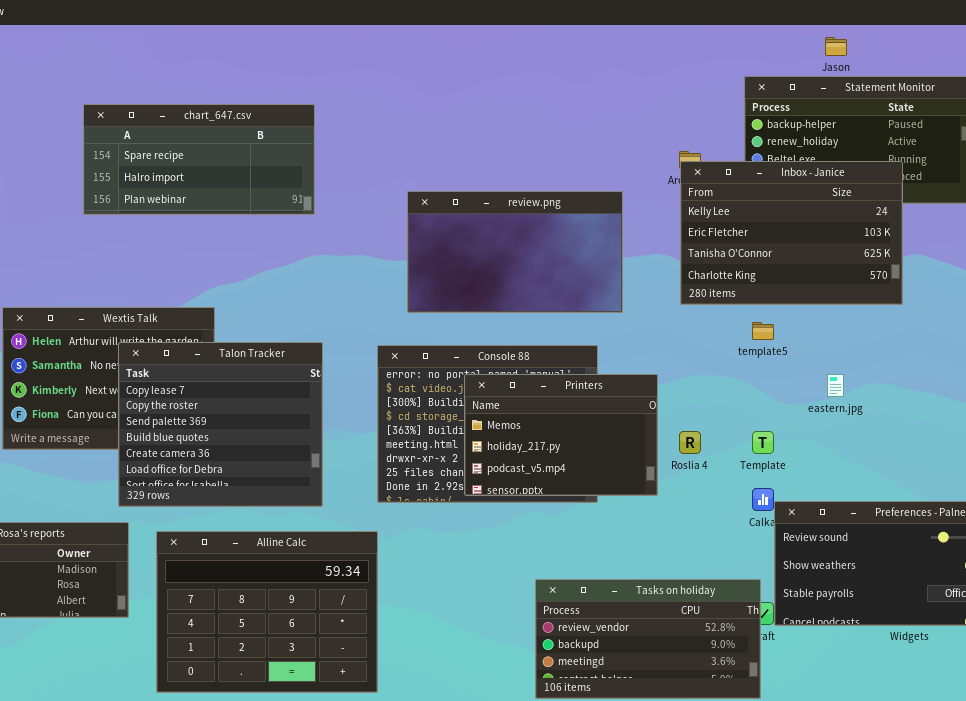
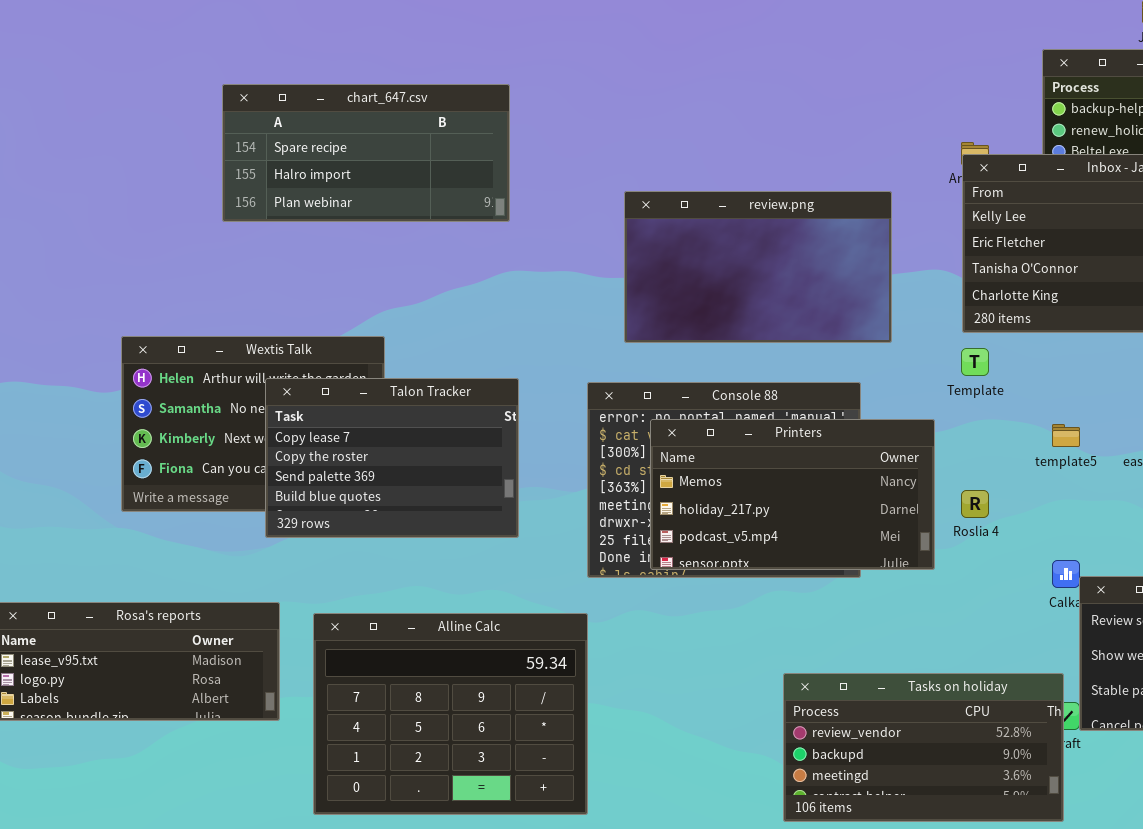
template5: [752,322,774,340] -> [1052,424,1080,447], moved
Talon Tracker: [118,342,323,507] -> [265,378,519,538], resized
Printers: [464,374,658,496] -> [650,419,935,570], resized
Template: [752,431,774,454] -> [961,348,989,376], moved

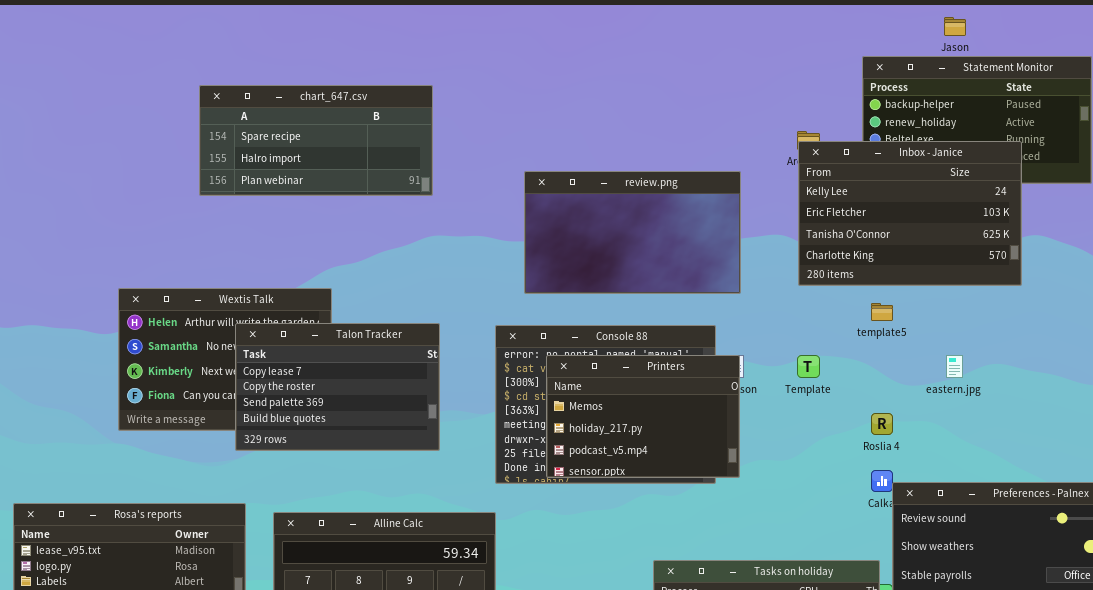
Template: [961,348,989,376] -> [797,355,820,378], moved
Printers: [650,419,935,570] -> [546,355,740,478], resized
template5: [1052,424,1080,447] -> [871,303,893,321], moved
Roslia 4: [961,490,989,518] -> [871,413,893,435], moved

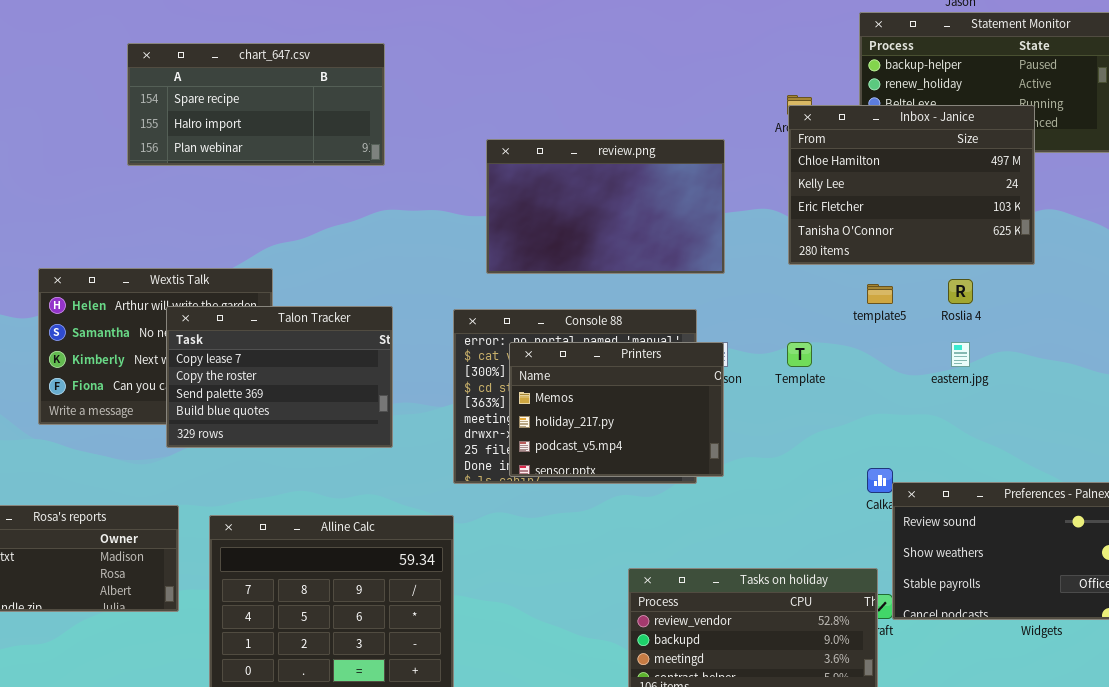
Inbox - Janice: [798,141,1022,286] -> [788,105,1035,265], scrolled up 1 row
Roslia 4: [871,413,893,435] -> [948,279,973,304], moved

